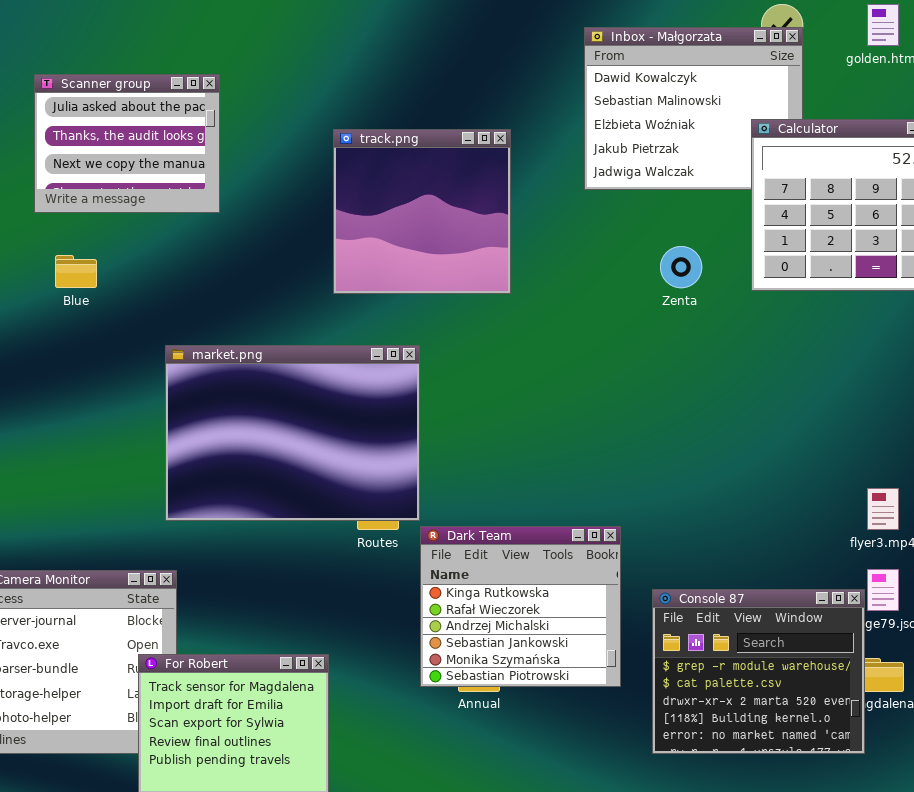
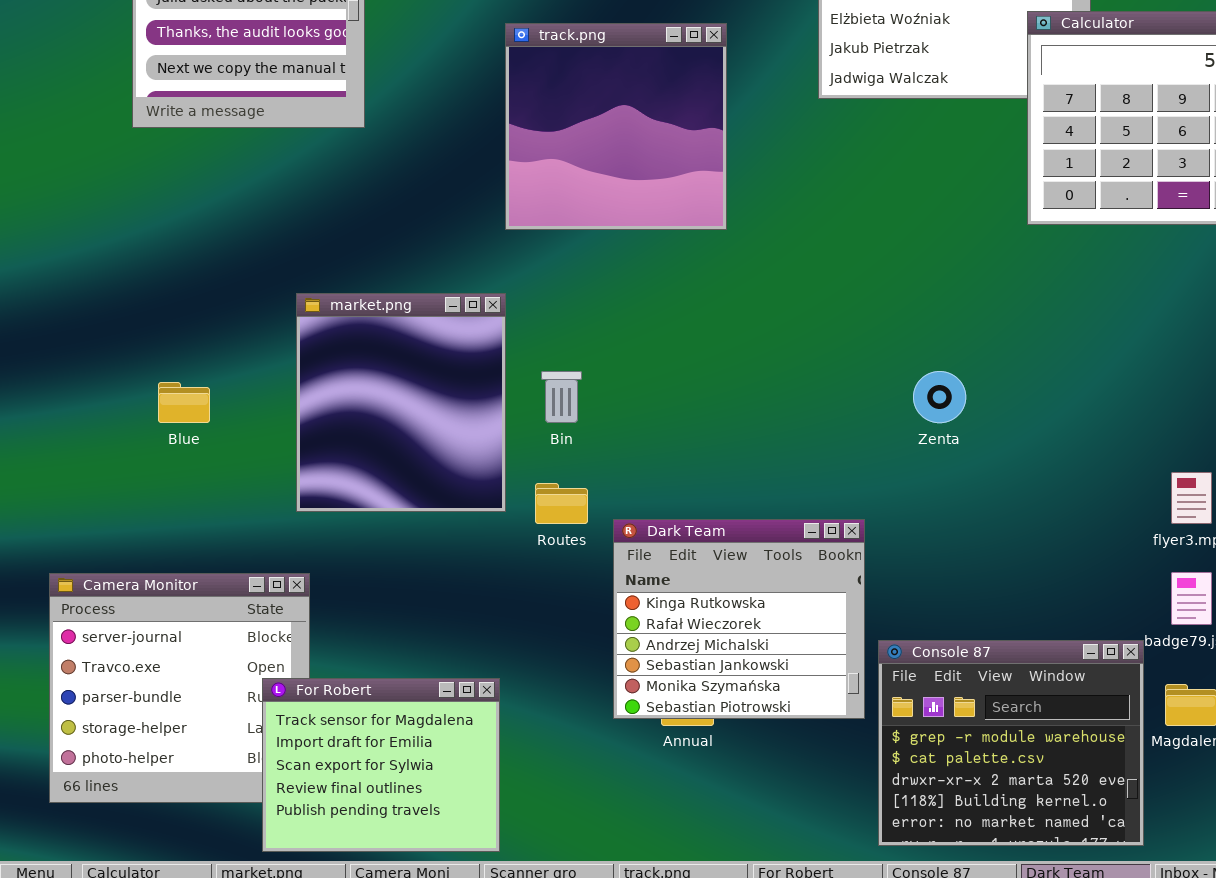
Zenta: [660,246,702,288] -> [913,371,966,423], moved
Blue: [55,255,97,288] -> [158,382,210,423], moved
market.png: [165,345,420,521] -> [296,293,506,512], resized
Console 87: [652,589,865,754] -> [878,640,1144,846], moved

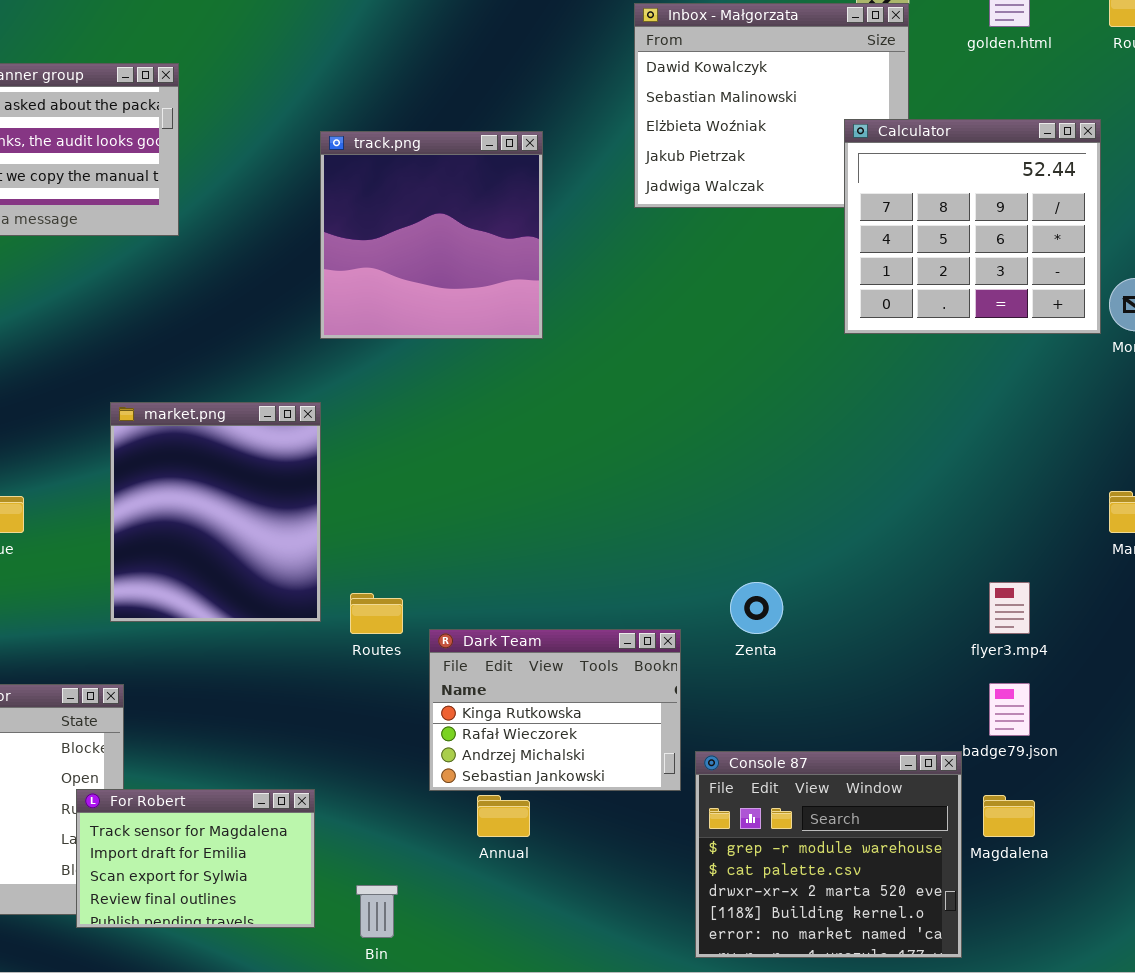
Bin: [541,371,582,423] -> [356,885,398,938], moved
Zenta: [913,371,966,423] -> [730,582,783,634], moved
Dark Team: [613,519,865,719] -> [429,629,681,791], resized
For Robert: [262,678,500,852] -> [76,789,315,928], resized

